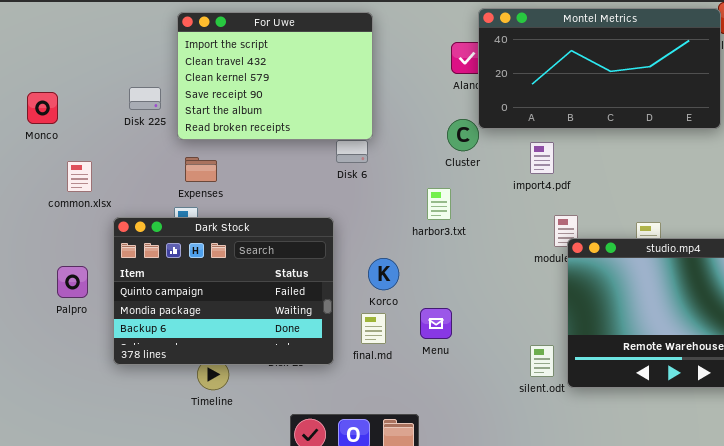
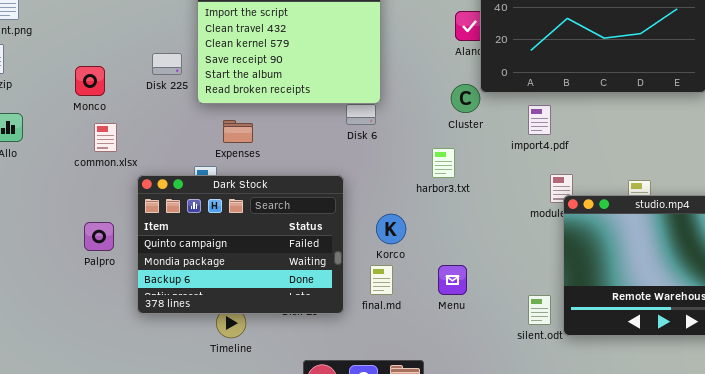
Monco: [27,92,58,124] -> [75,66,105,96], moved
Expenses: [185,157,217,182] -> [223,120,253,143], moved
Menu: [420,308,452,339] -> [438,265,467,295], moved

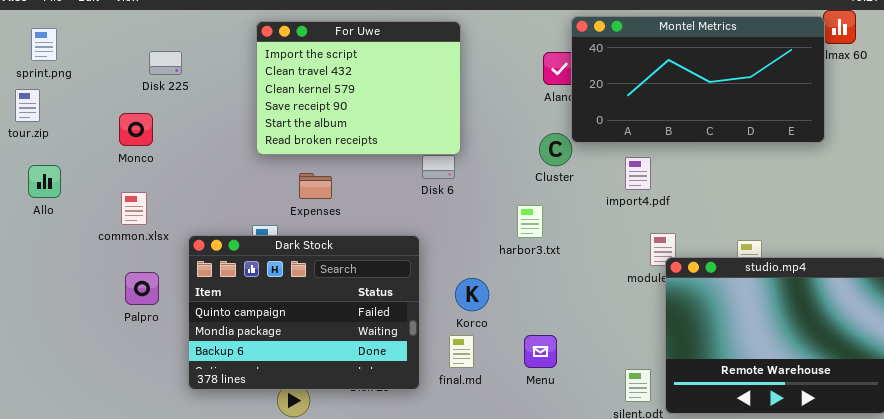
Disk 225: [152,53,182,75] -> [149,51,182,75], moved
Expenses: [223,120,253,143] -> [299,173,332,199], moved
common.xlsx: [94,123,117,152] -> [121,192,147,225], moved
Palpro: [84,222,114,251] -> [125,272,159,305], moved

